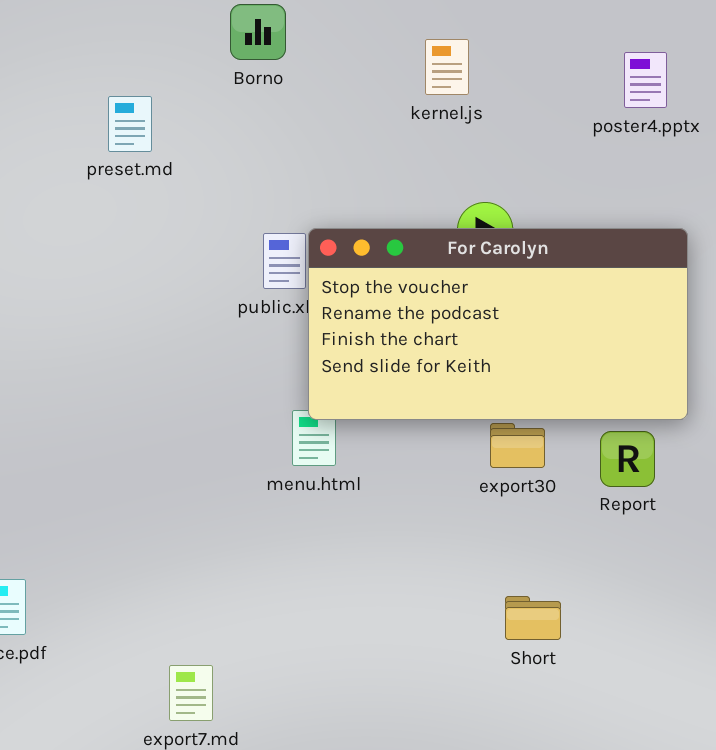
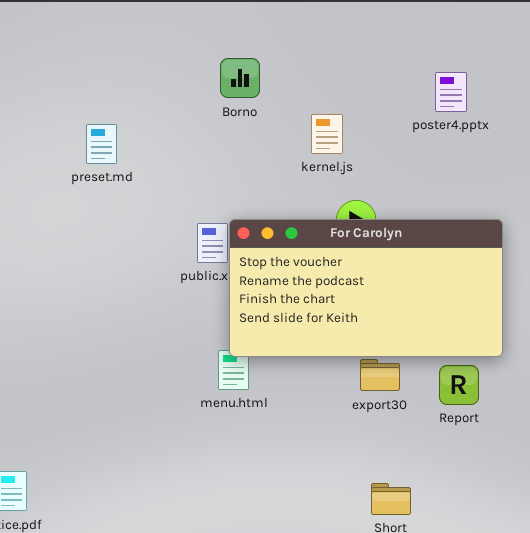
Borno: [230,4,286,60] -> [220,58,260,98], moved
kernel.js: [425,39,469,95] -> [311,114,343,154], moved
poster4.pptx: [624,52,667,108] -> [435,72,467,112], moved

